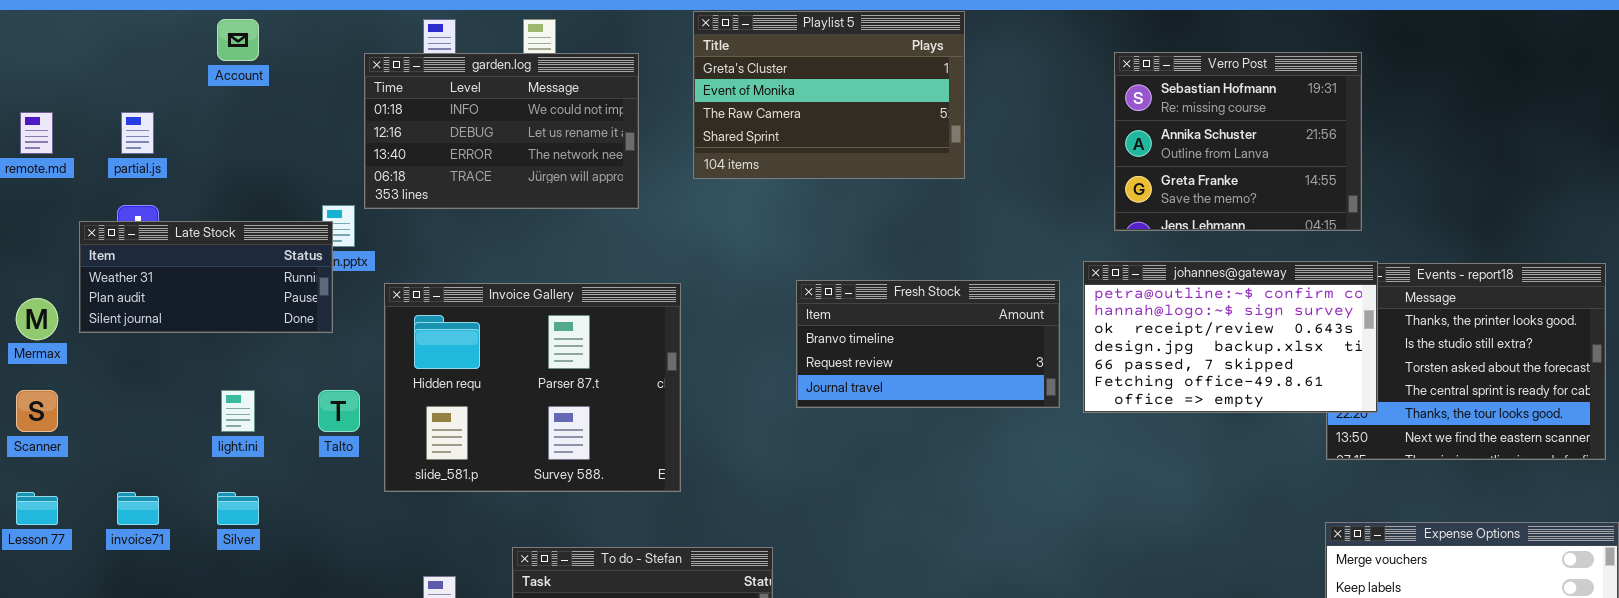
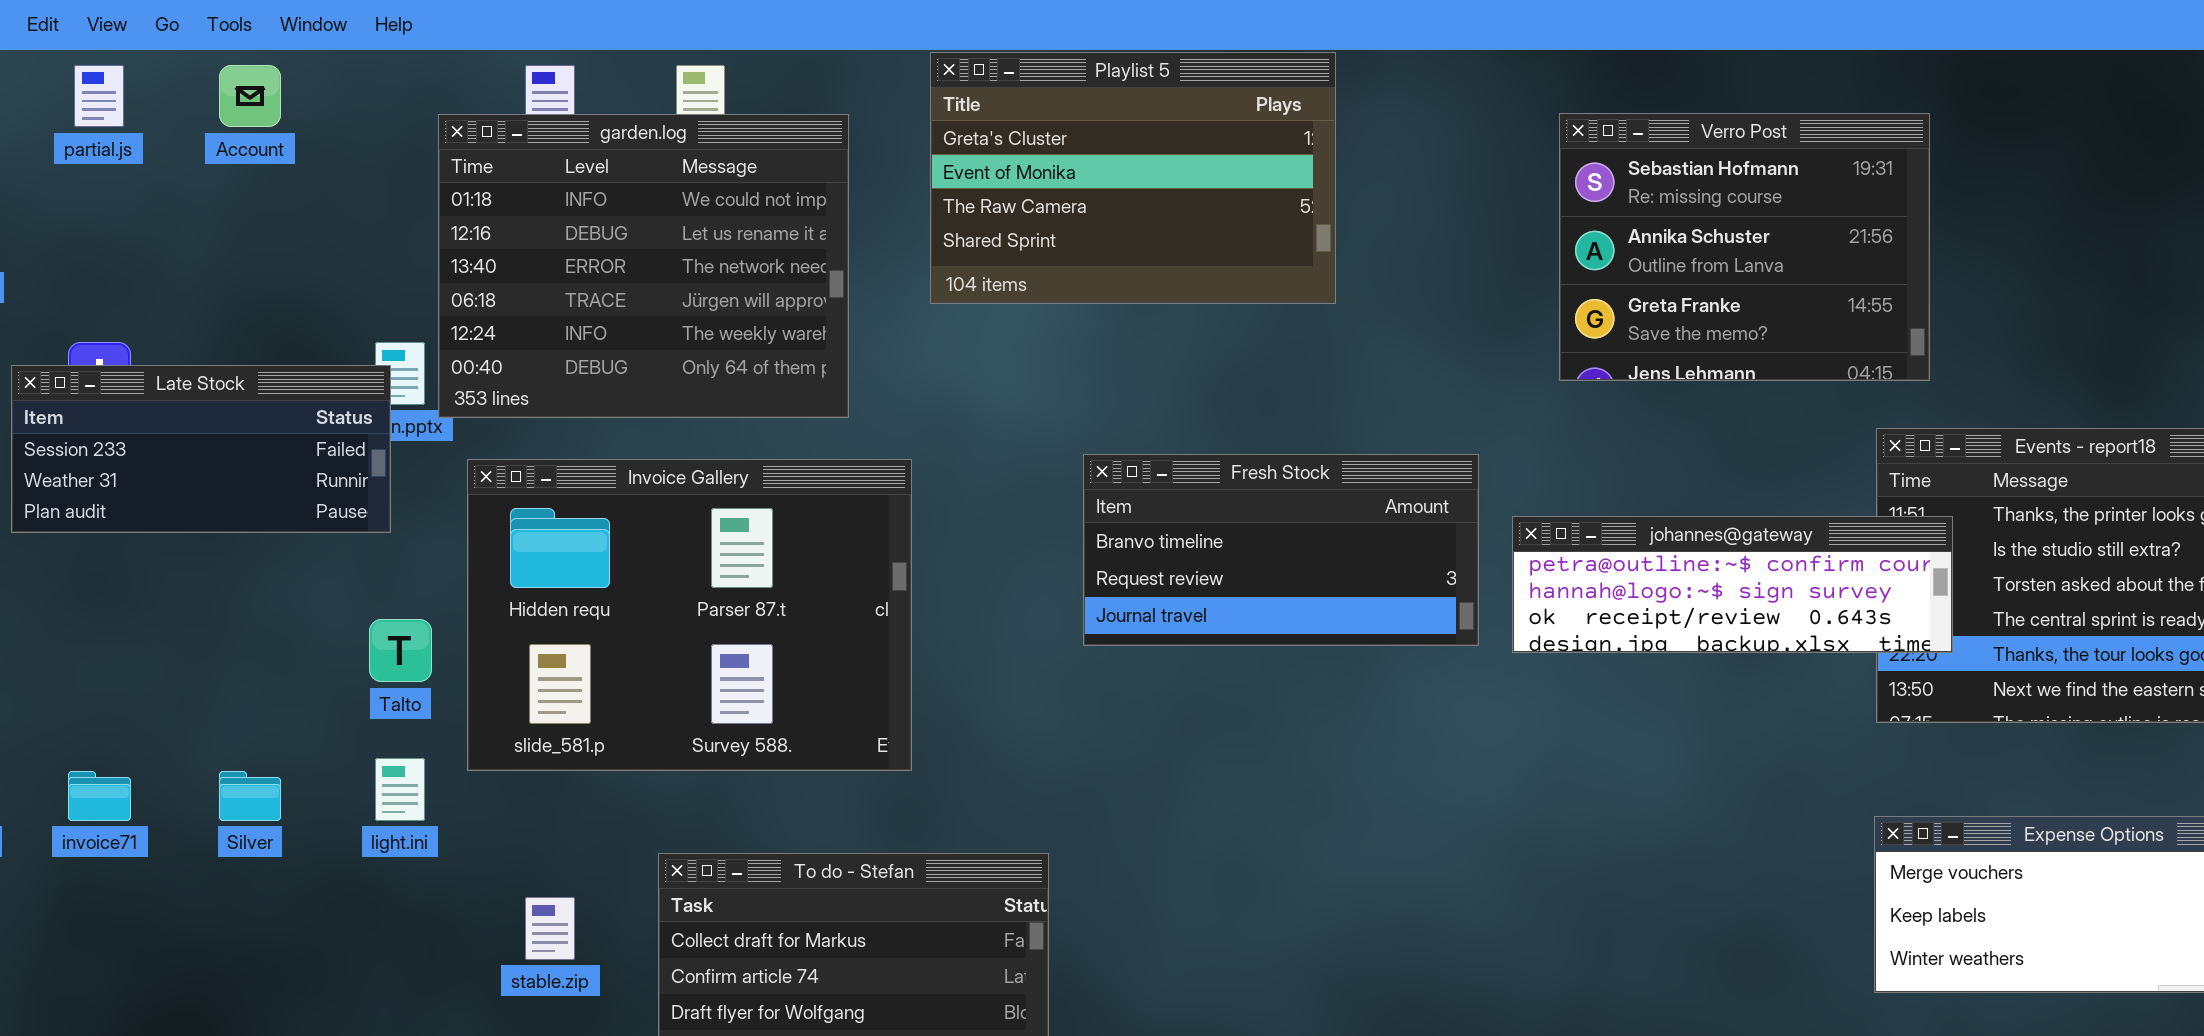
garden.log: [364,53,639,209] -> [438,114,849,418], resized
partial.js: [121,112,154,154] -> [74,65,124,127], moved
Late Stock: [79,221,333,333] -> [11,365,391,533], scrolled up 1 row
johannes@gateway: [1083,261,1378,413] -> [1512,516,1953,653], resized
light.ini: [221,390,255,432] -> [375,758,425,821], moved

